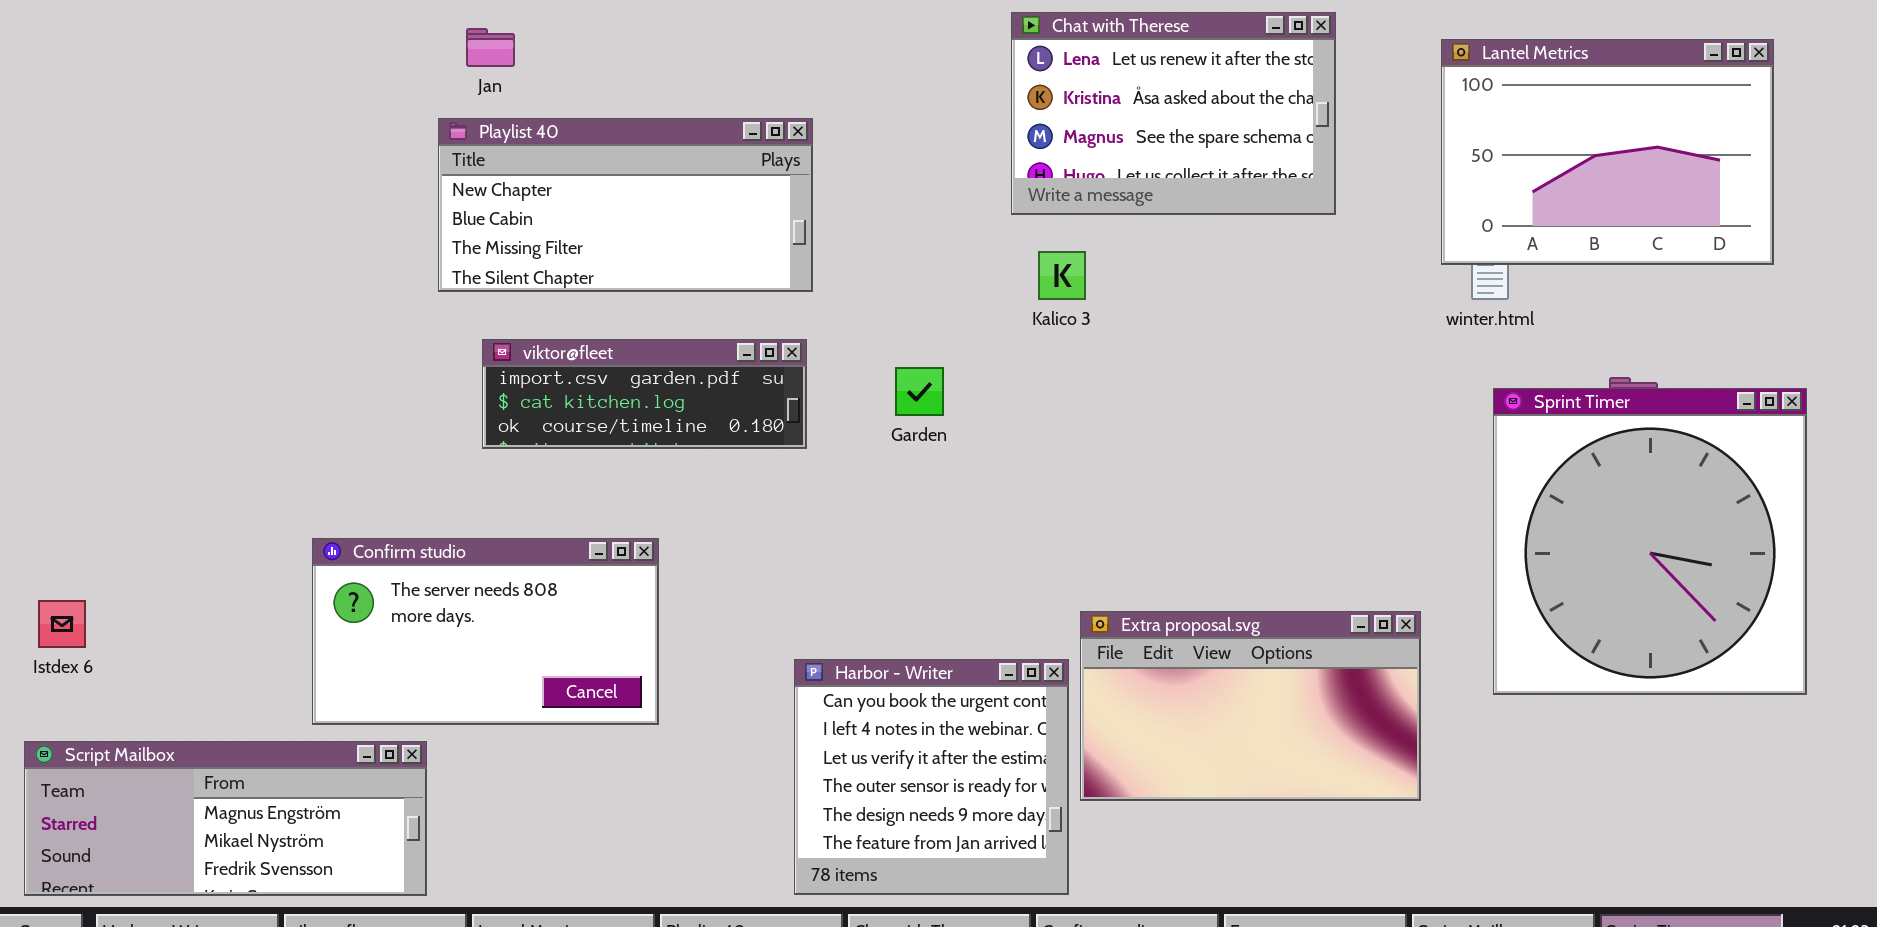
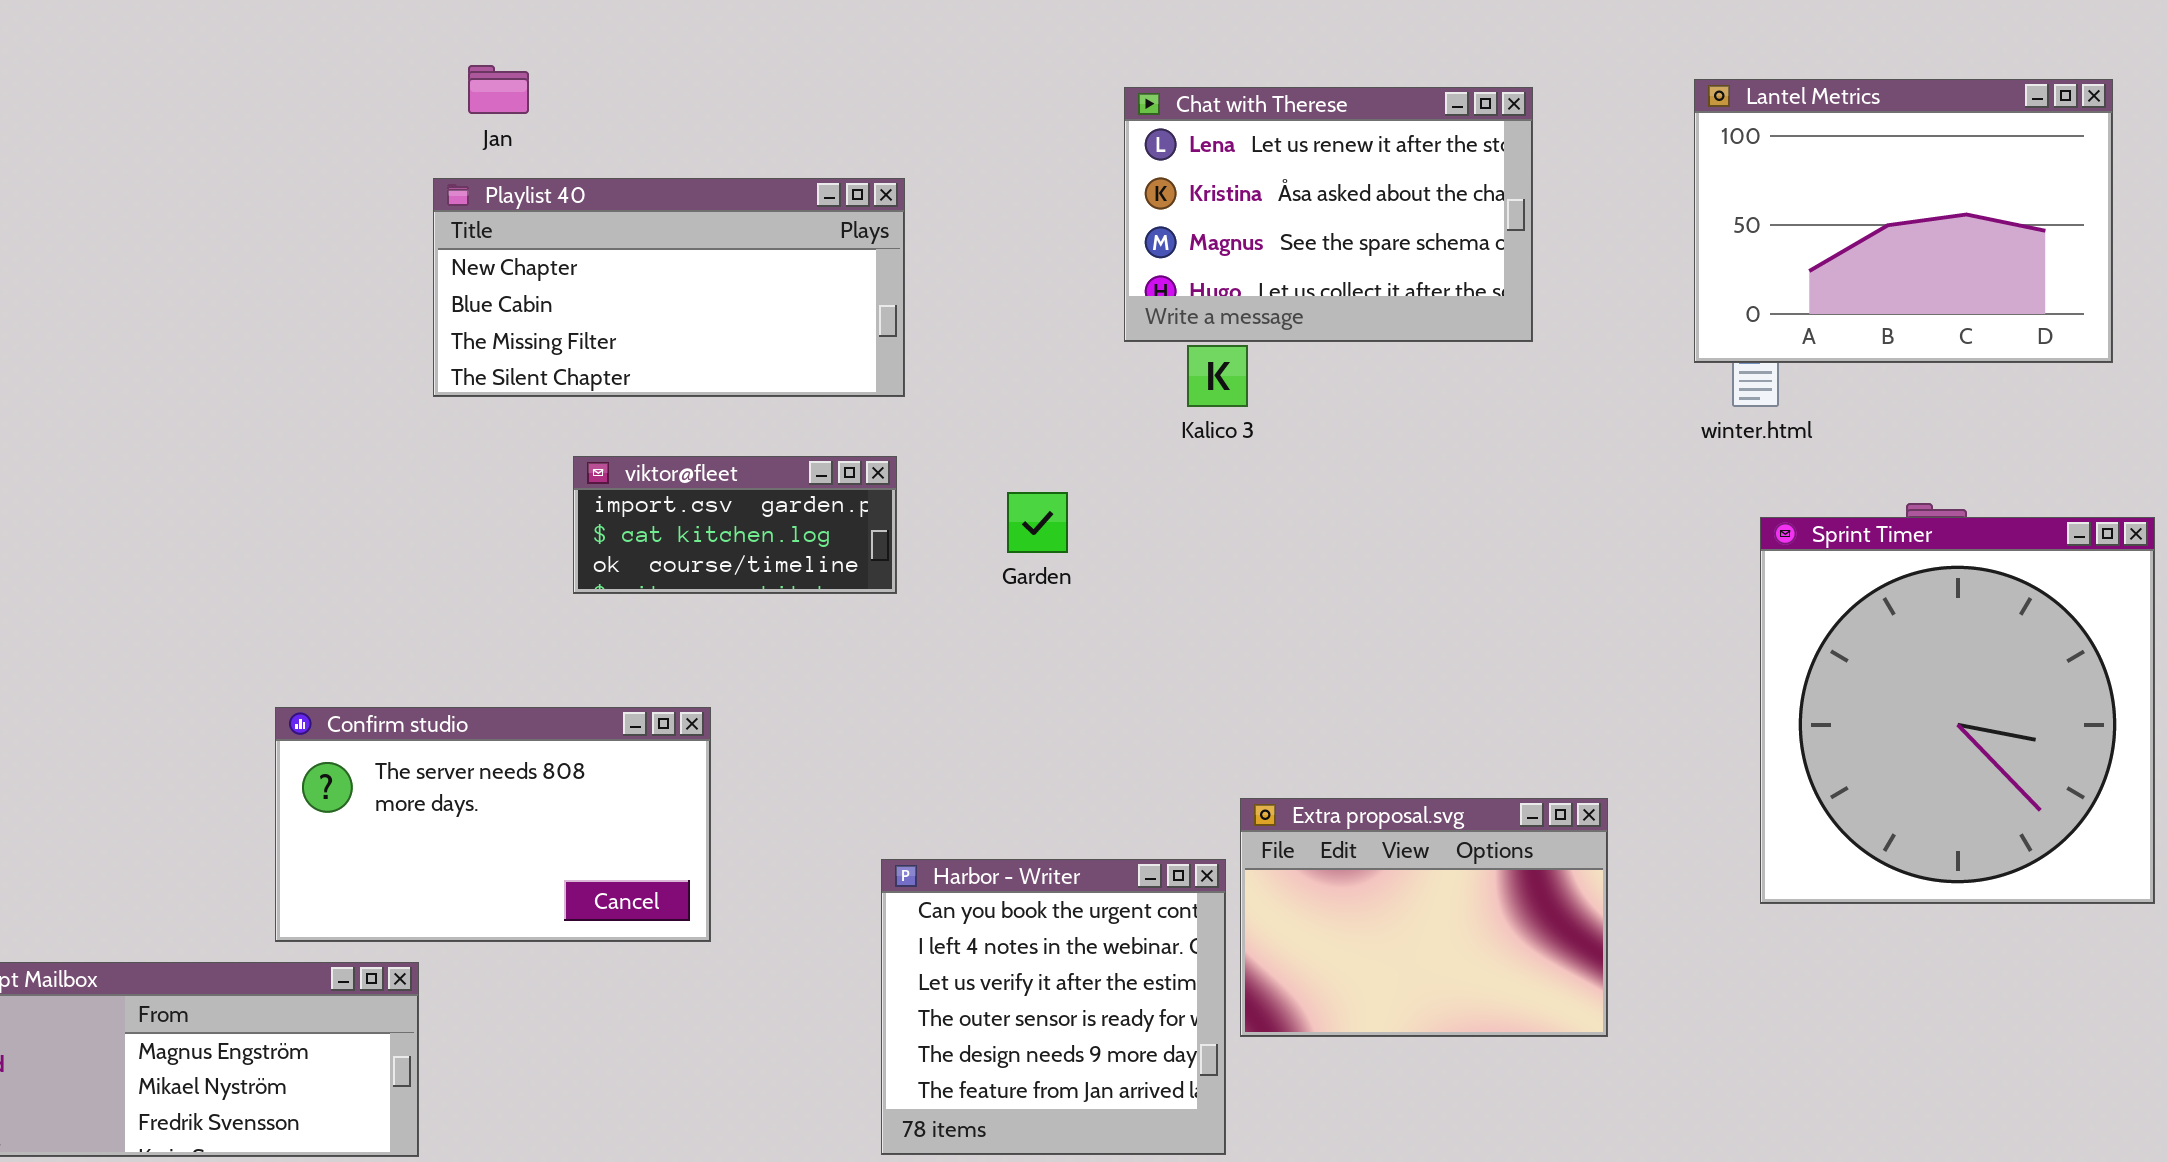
Chat with Therese: [1011,12,1336,215] -> [1124,87,1533,342], moved
viktor@fleet: [482,339,807,449] -> [573,456,897,594], resized
Extra proposal.svg: [1080,611,1421,801] -> [1240,798,1608,1037], resized

